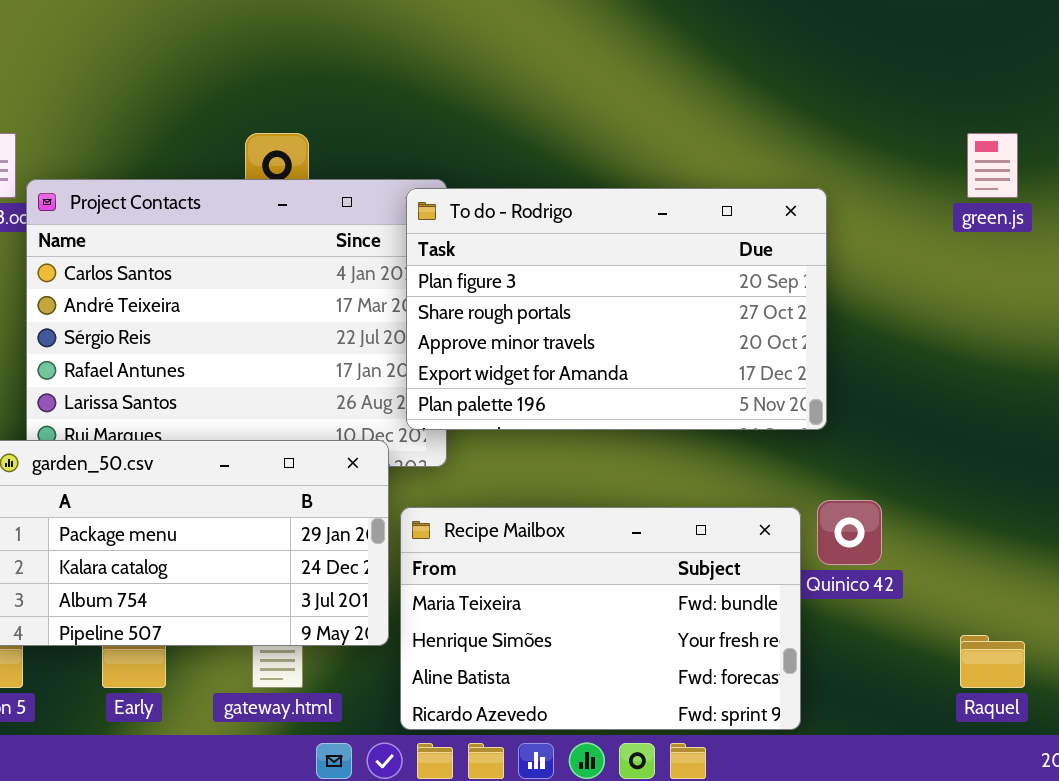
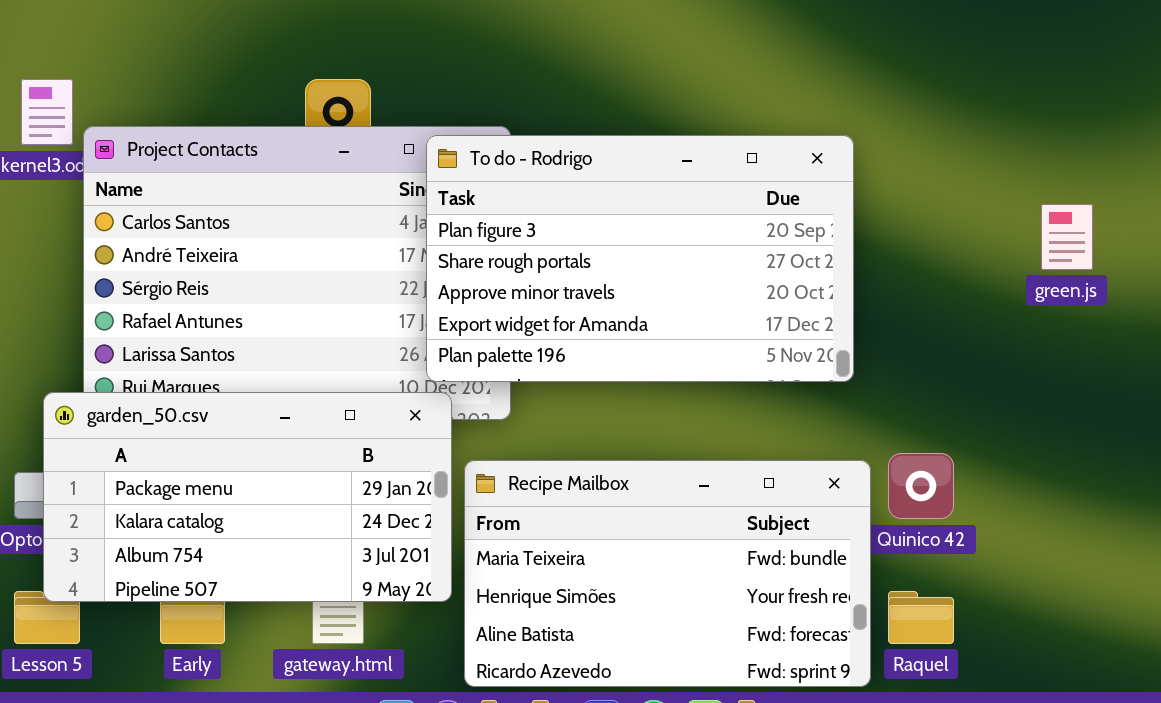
green.js: [967,133,1018,198] -> [1041,204,1093,270], moved
To do - Rodrigo: [406,188,827,430] -> [426,135,854,382], moved
Raquel: [960,635,1025,688] -> [888,591,954,644], moved

